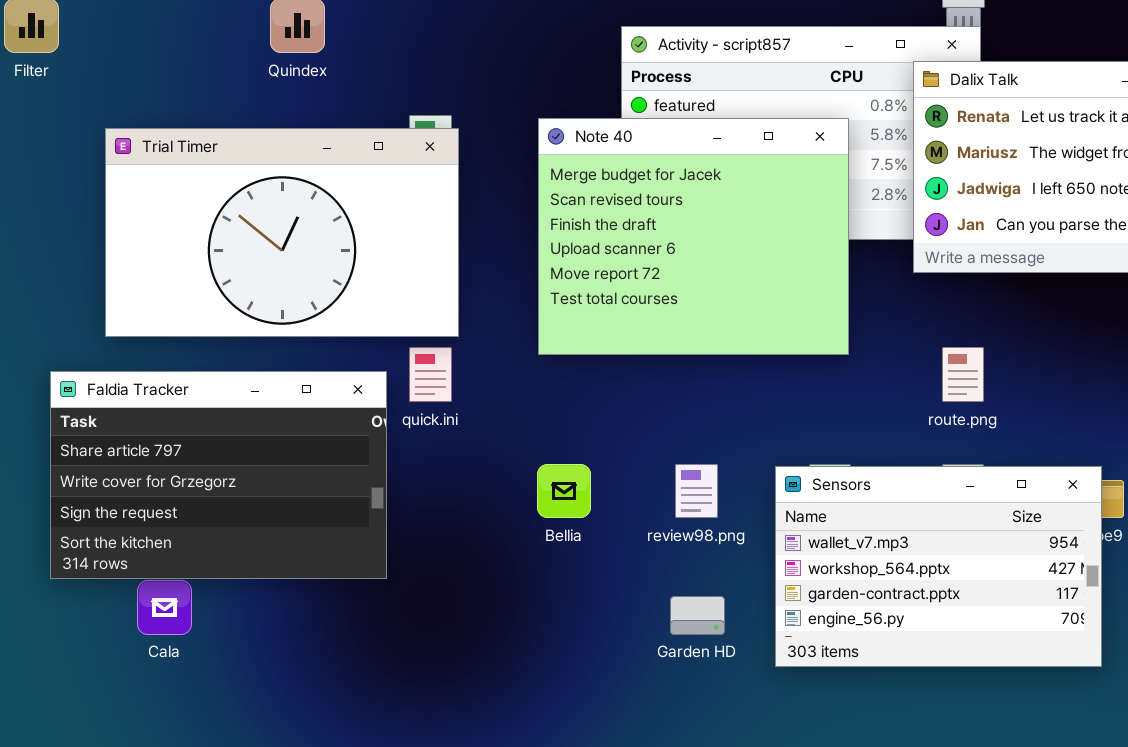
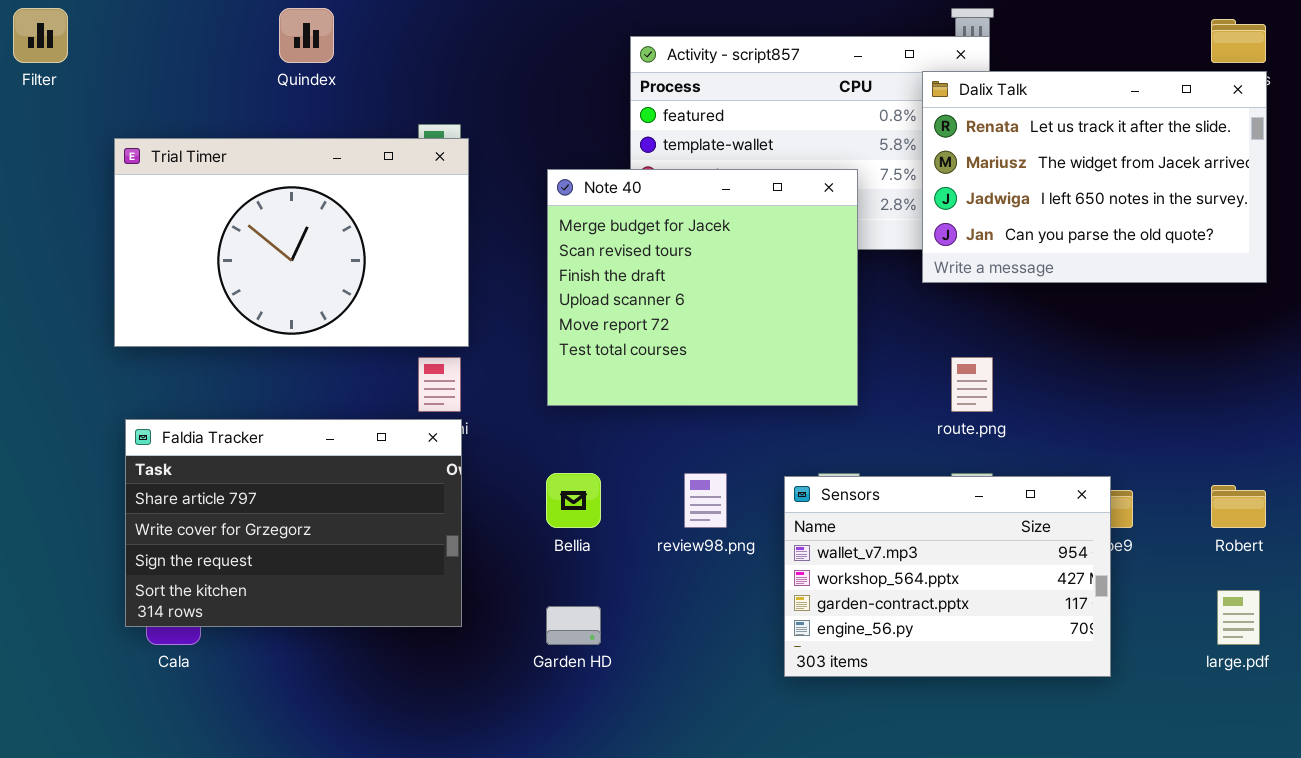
Note 40: [538,118,849,355] -> [547,169,858,406], moved
Faldia Tracker: [50,371,387,579] -> [125,419,462,627], moved
Garden HD: [670,596,725,635] -> [546,606,601,645], moved

